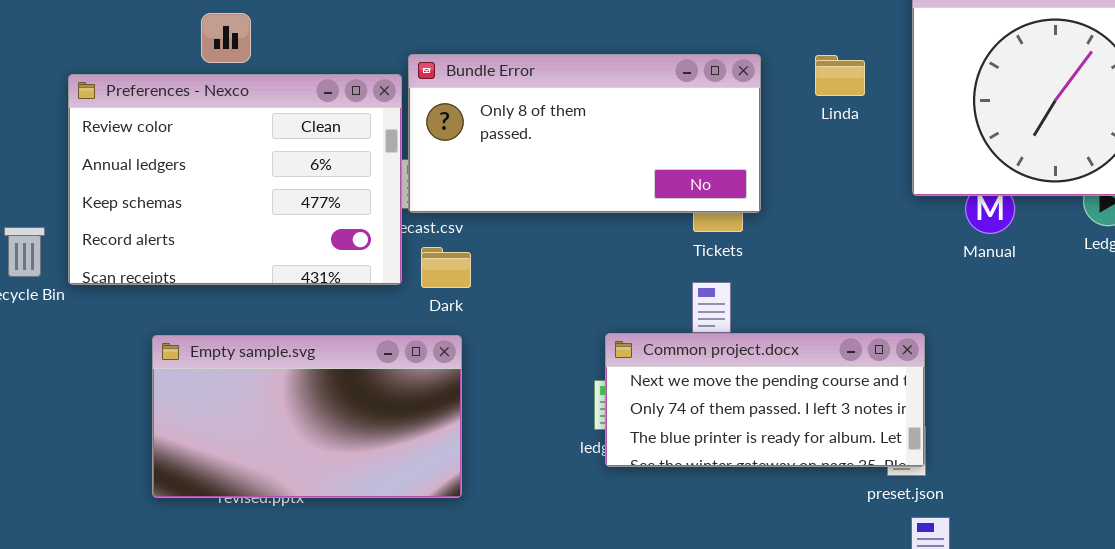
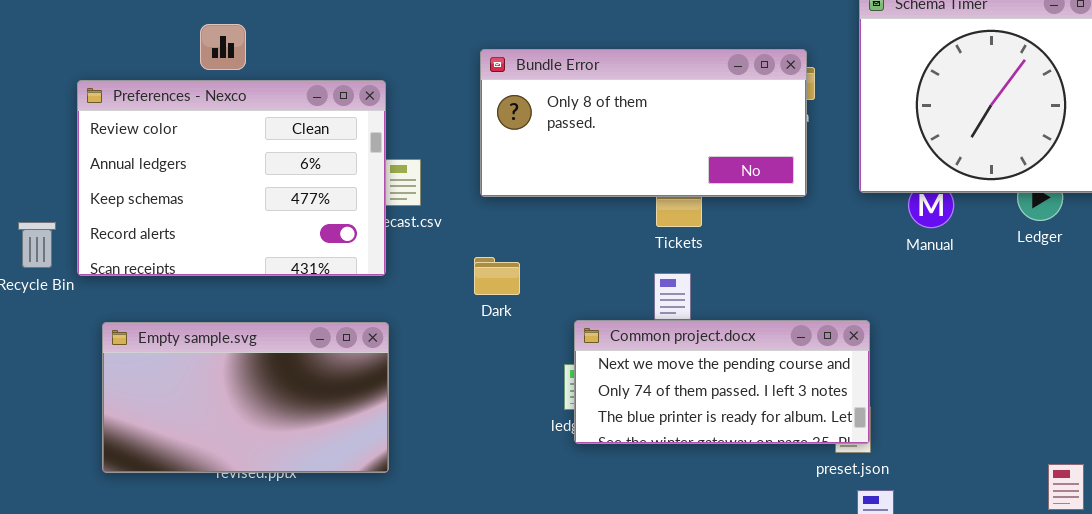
Bundle Error: [408,54,761,213] -> [480,49,807,197], moved
Dark: [421,247,471,288] -> [474,257,520,295], moved
Empty sample.svg: [152,335,462,498] -> [102,322,389,473], moved

